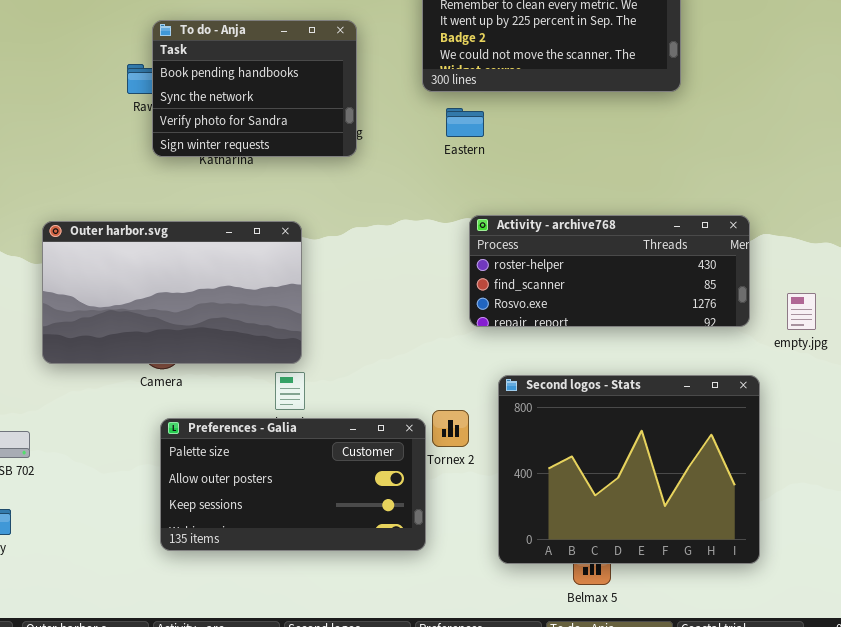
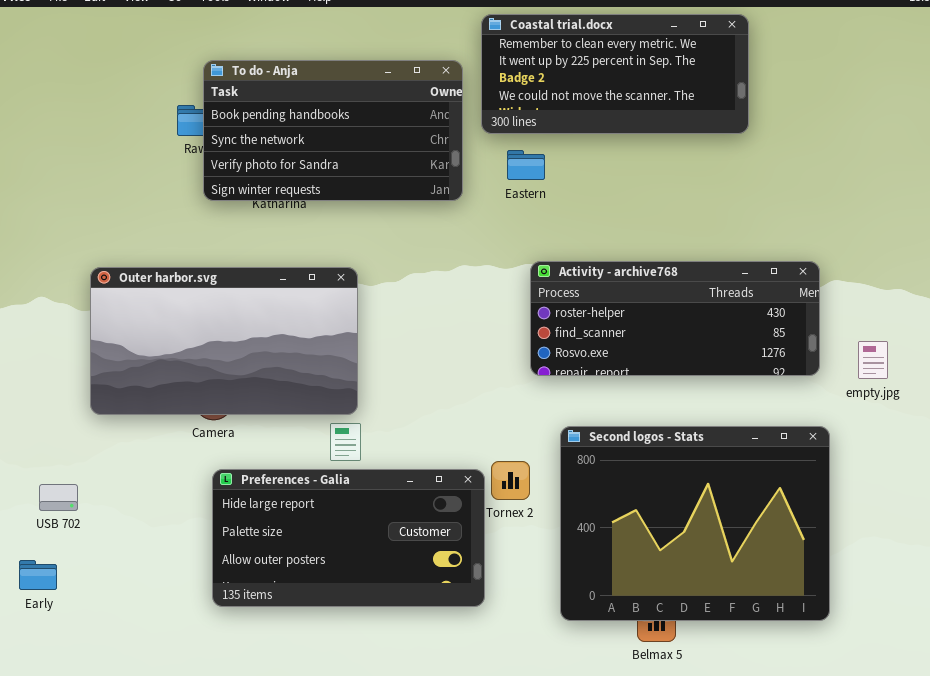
To do - Anja: [152,20,357,157] -> [203,60,463,201], resized
Preferences - Galia: [160,418,426,551] -> [212,469,485,607], scrolled up 1 row

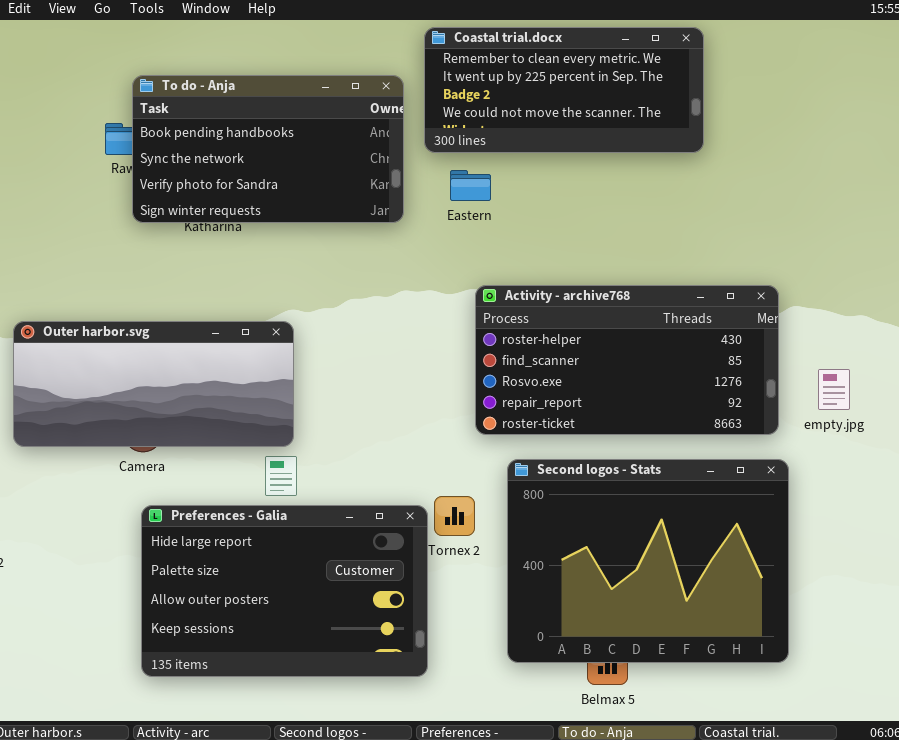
Activity - archive768: [530,261,820,376] -> [475,285,779,435], resized
Outer harbor.svg: [90,267,358,415] -> [13,321,294,447], resized
Preferences - Galia: [212,469,485,607] -> [141,505,428,677], resized

